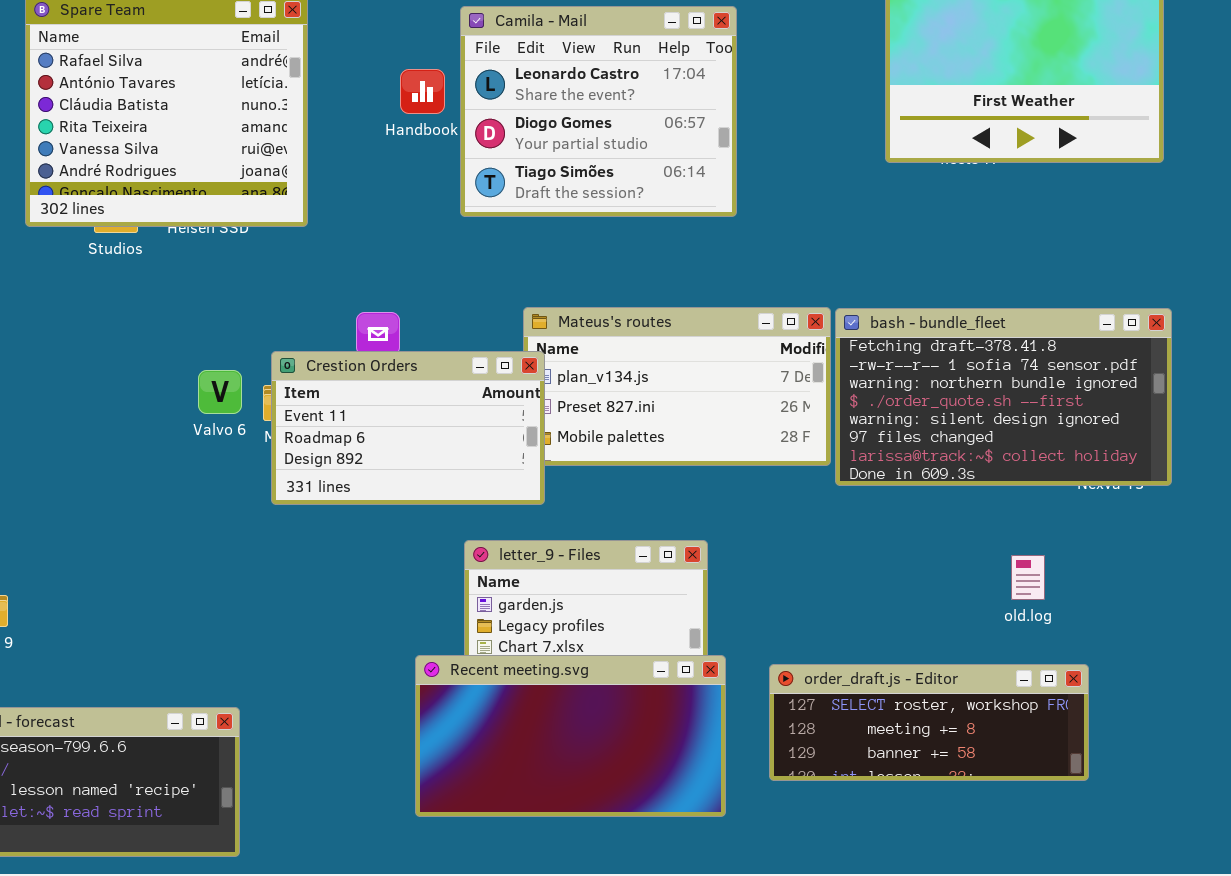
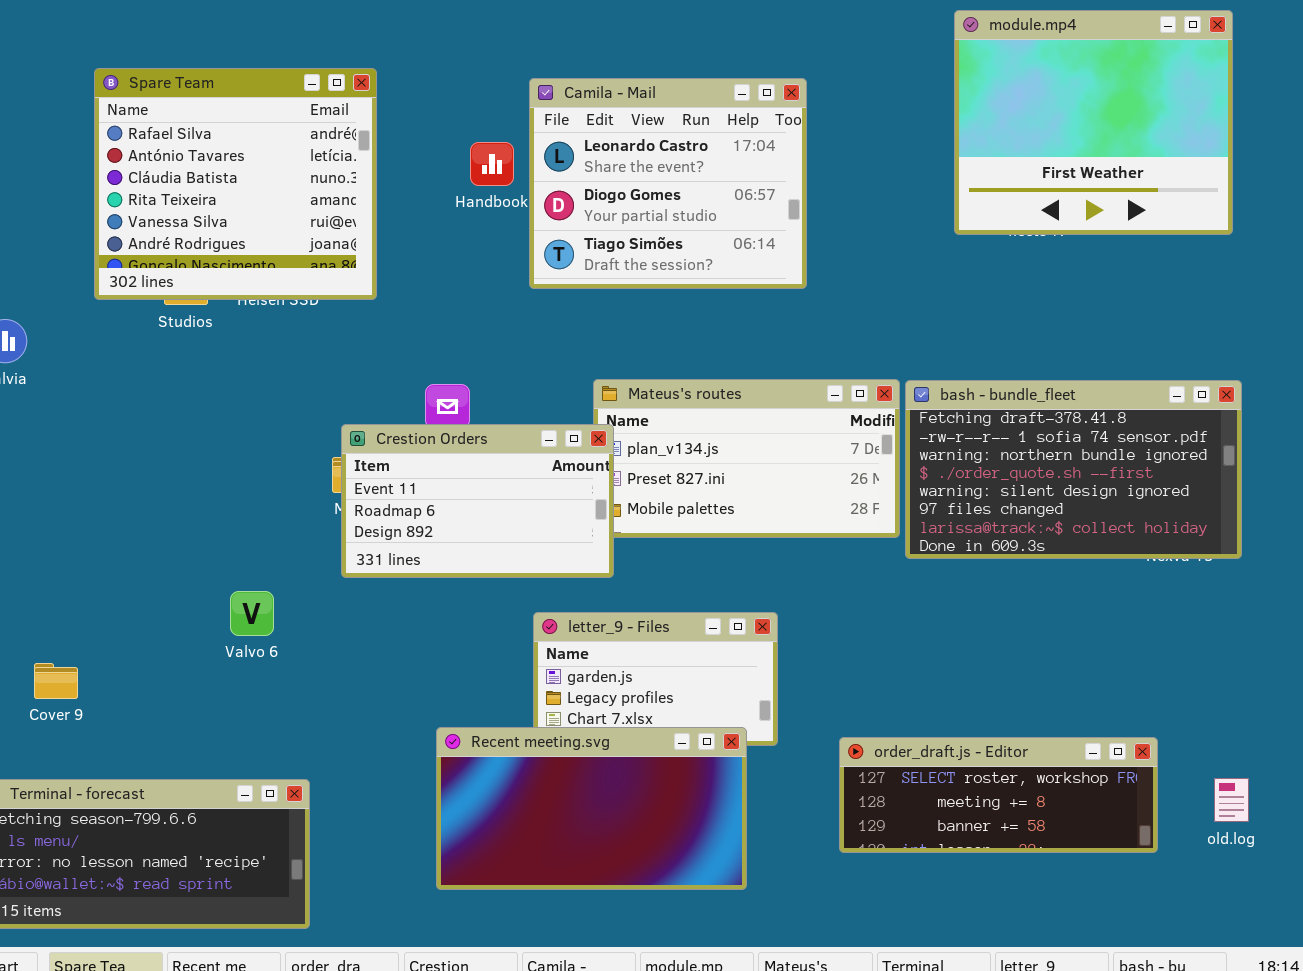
Valvo 6: [198,370,242,414] -> [230,591,274,636], moved
old.log: [1011,555,1045,600] -> [1214,778,1249,822], moved
Recent meeting.svg: [415,655,726,817] -> [436,727,747,890], moved

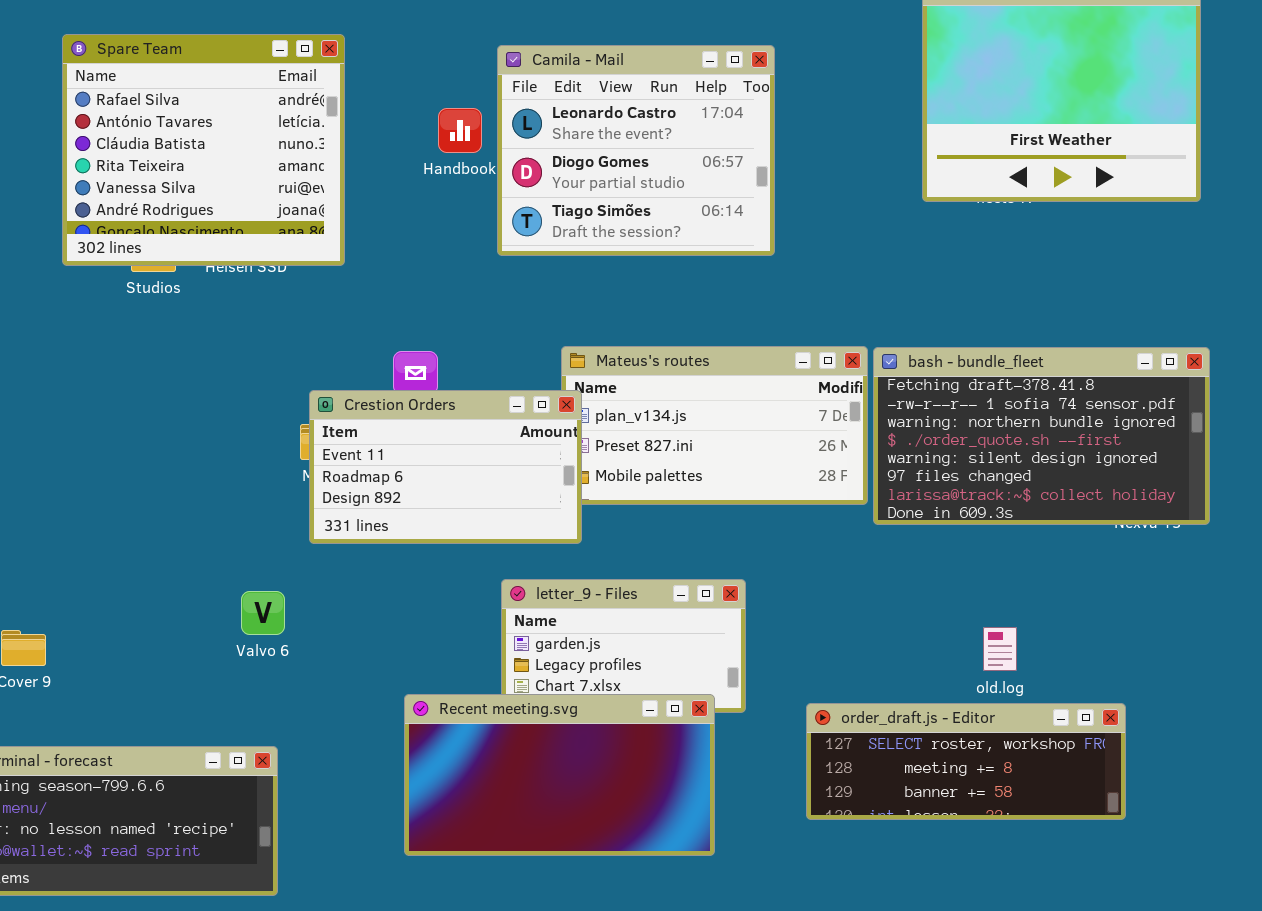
Valvo 6: [230,591,274,636] -> [241,591,285,635], moved
old.log: [1214,778,1249,822] -> [983,627,1017,671], moved

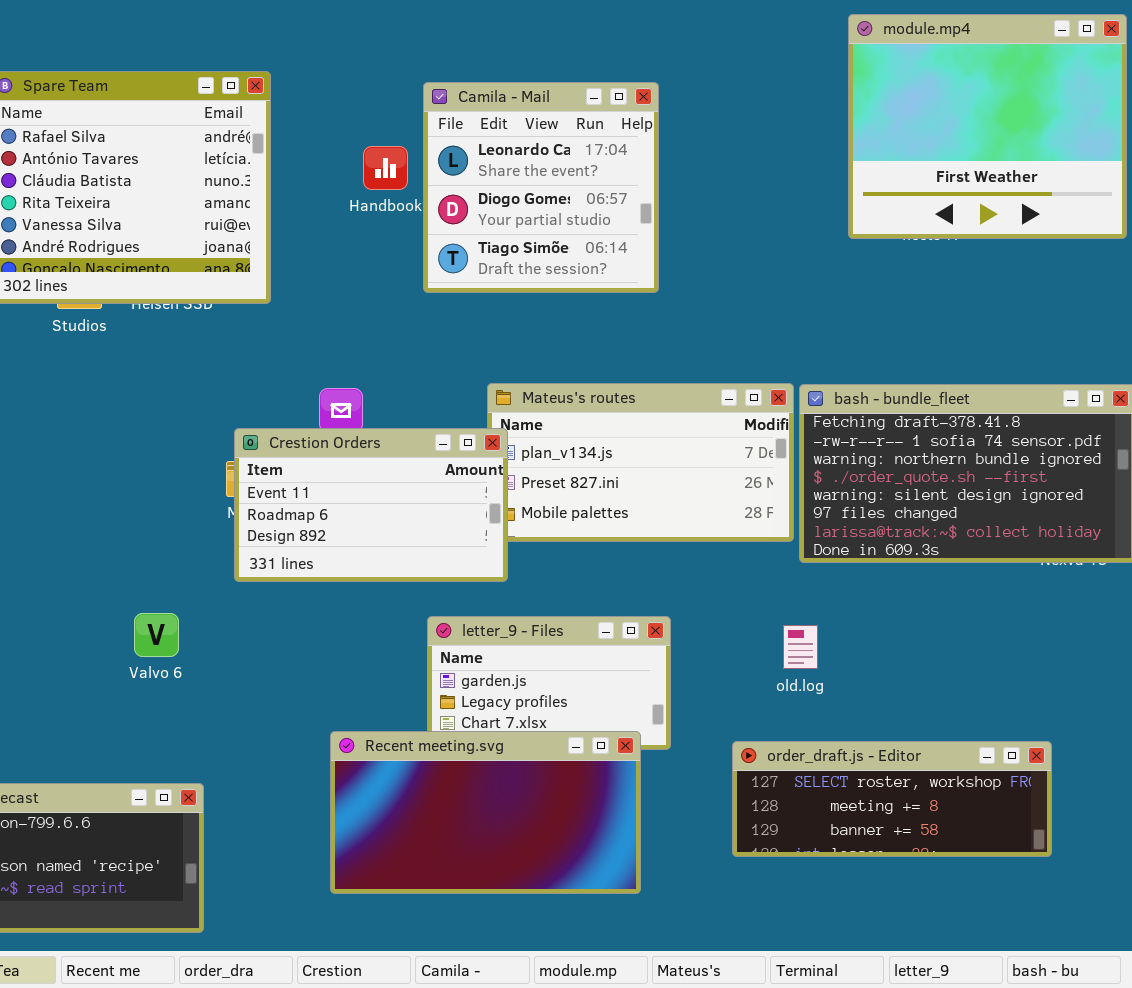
Camila - Mail: [497,45,775,256] -> [423,82,659,293], resized
Valvo 6: [241,591,285,635] -> [134,613,179,657], moved
old.log: [983,627,1017,671] -> [783,625,818,669], moved

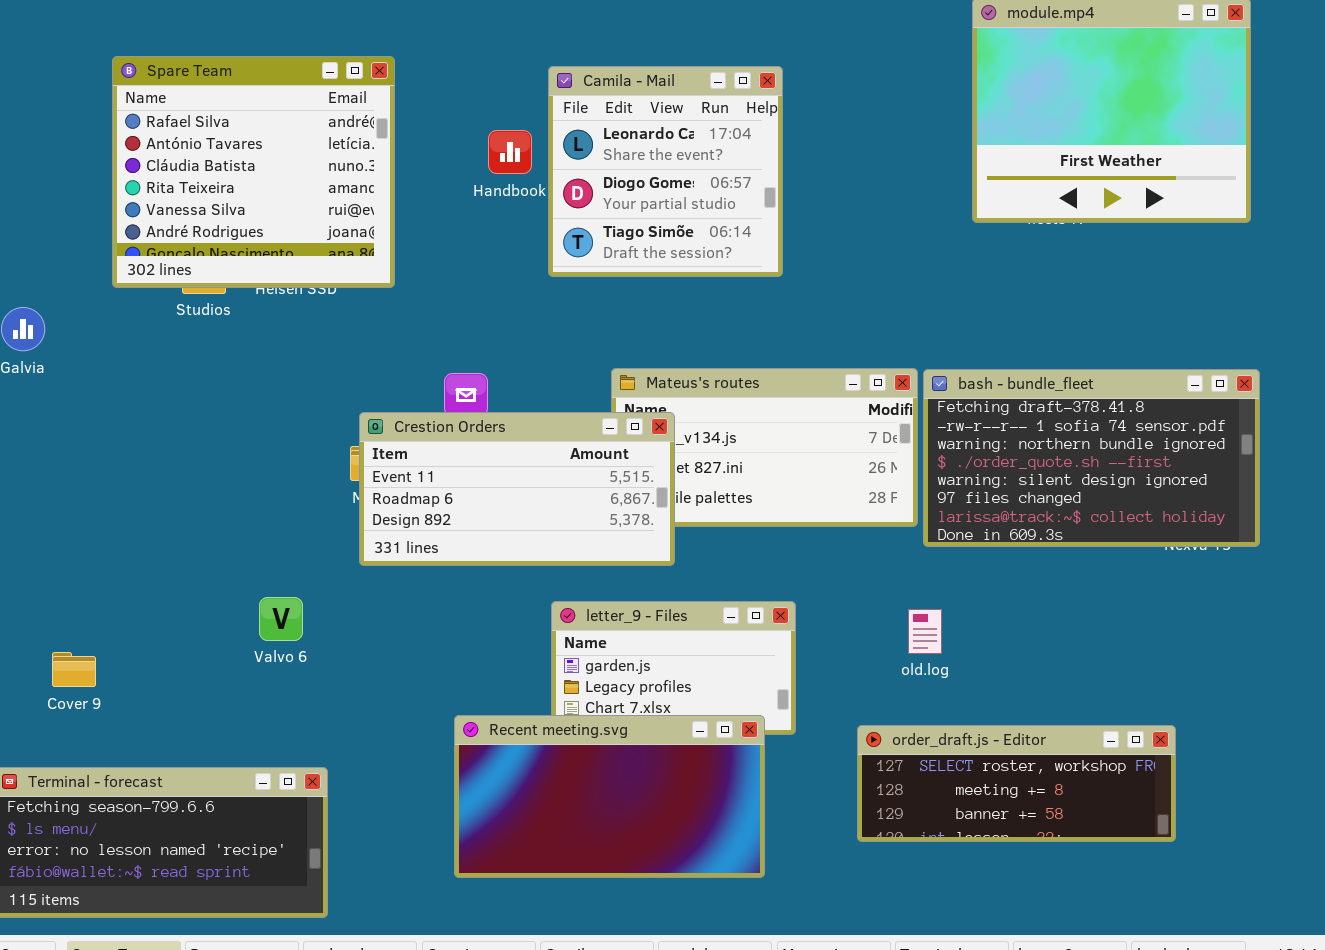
Crestion Orders: [234,428,508,582] -> [359,412,675,566], resized

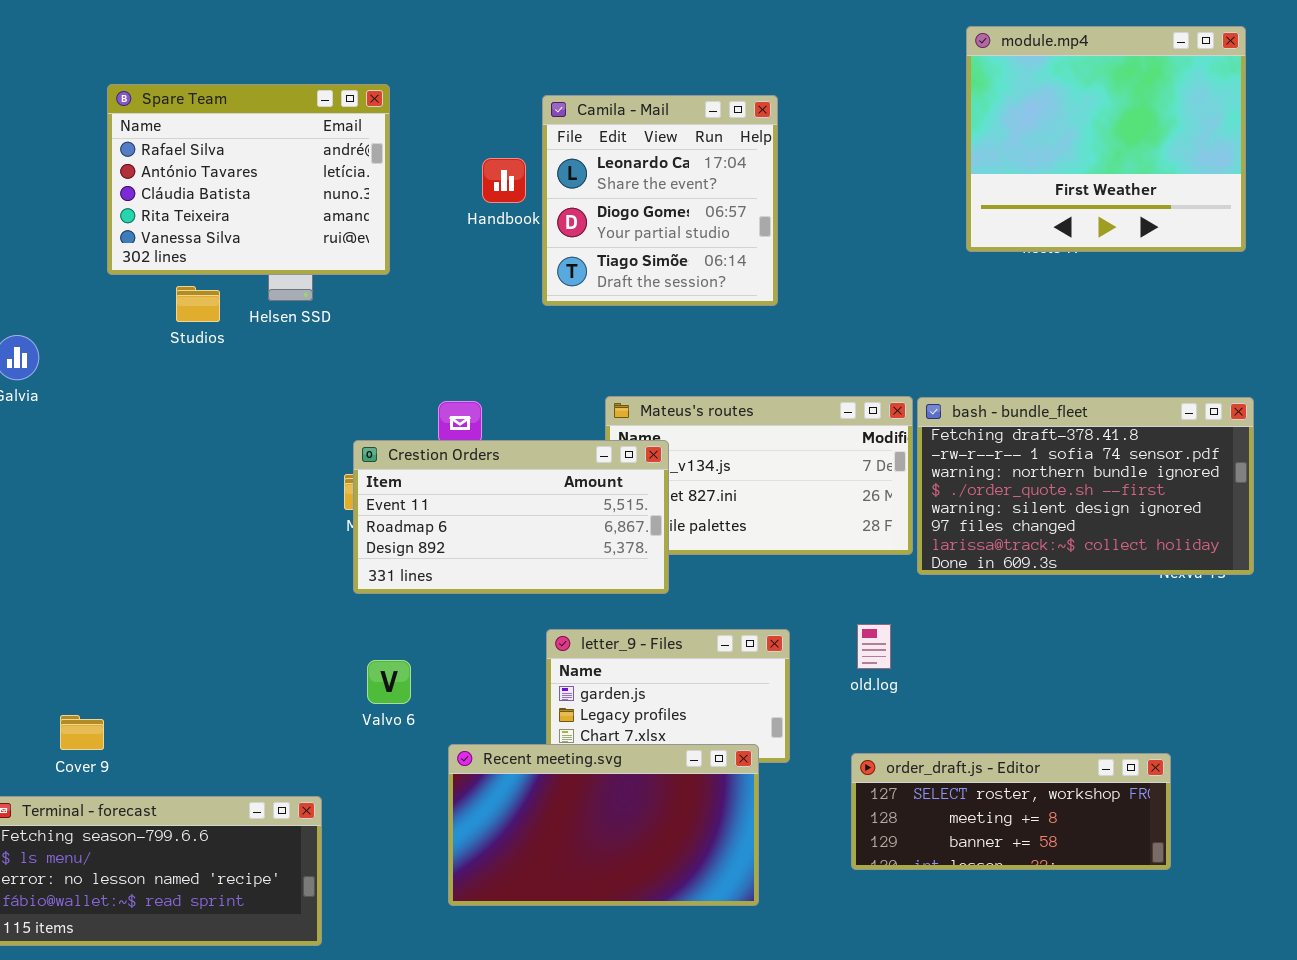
Spare Team: [112,56,395,288] -> [107,84,390,275], resized
Valvo 6: [259,597,303,641] -> [367,660,411,704], moved
old.log: [908,609,942,654] -> [857,624,891,669], moved
Cover 9: [52,652,96,687] -> [60,715,104,750], moved

